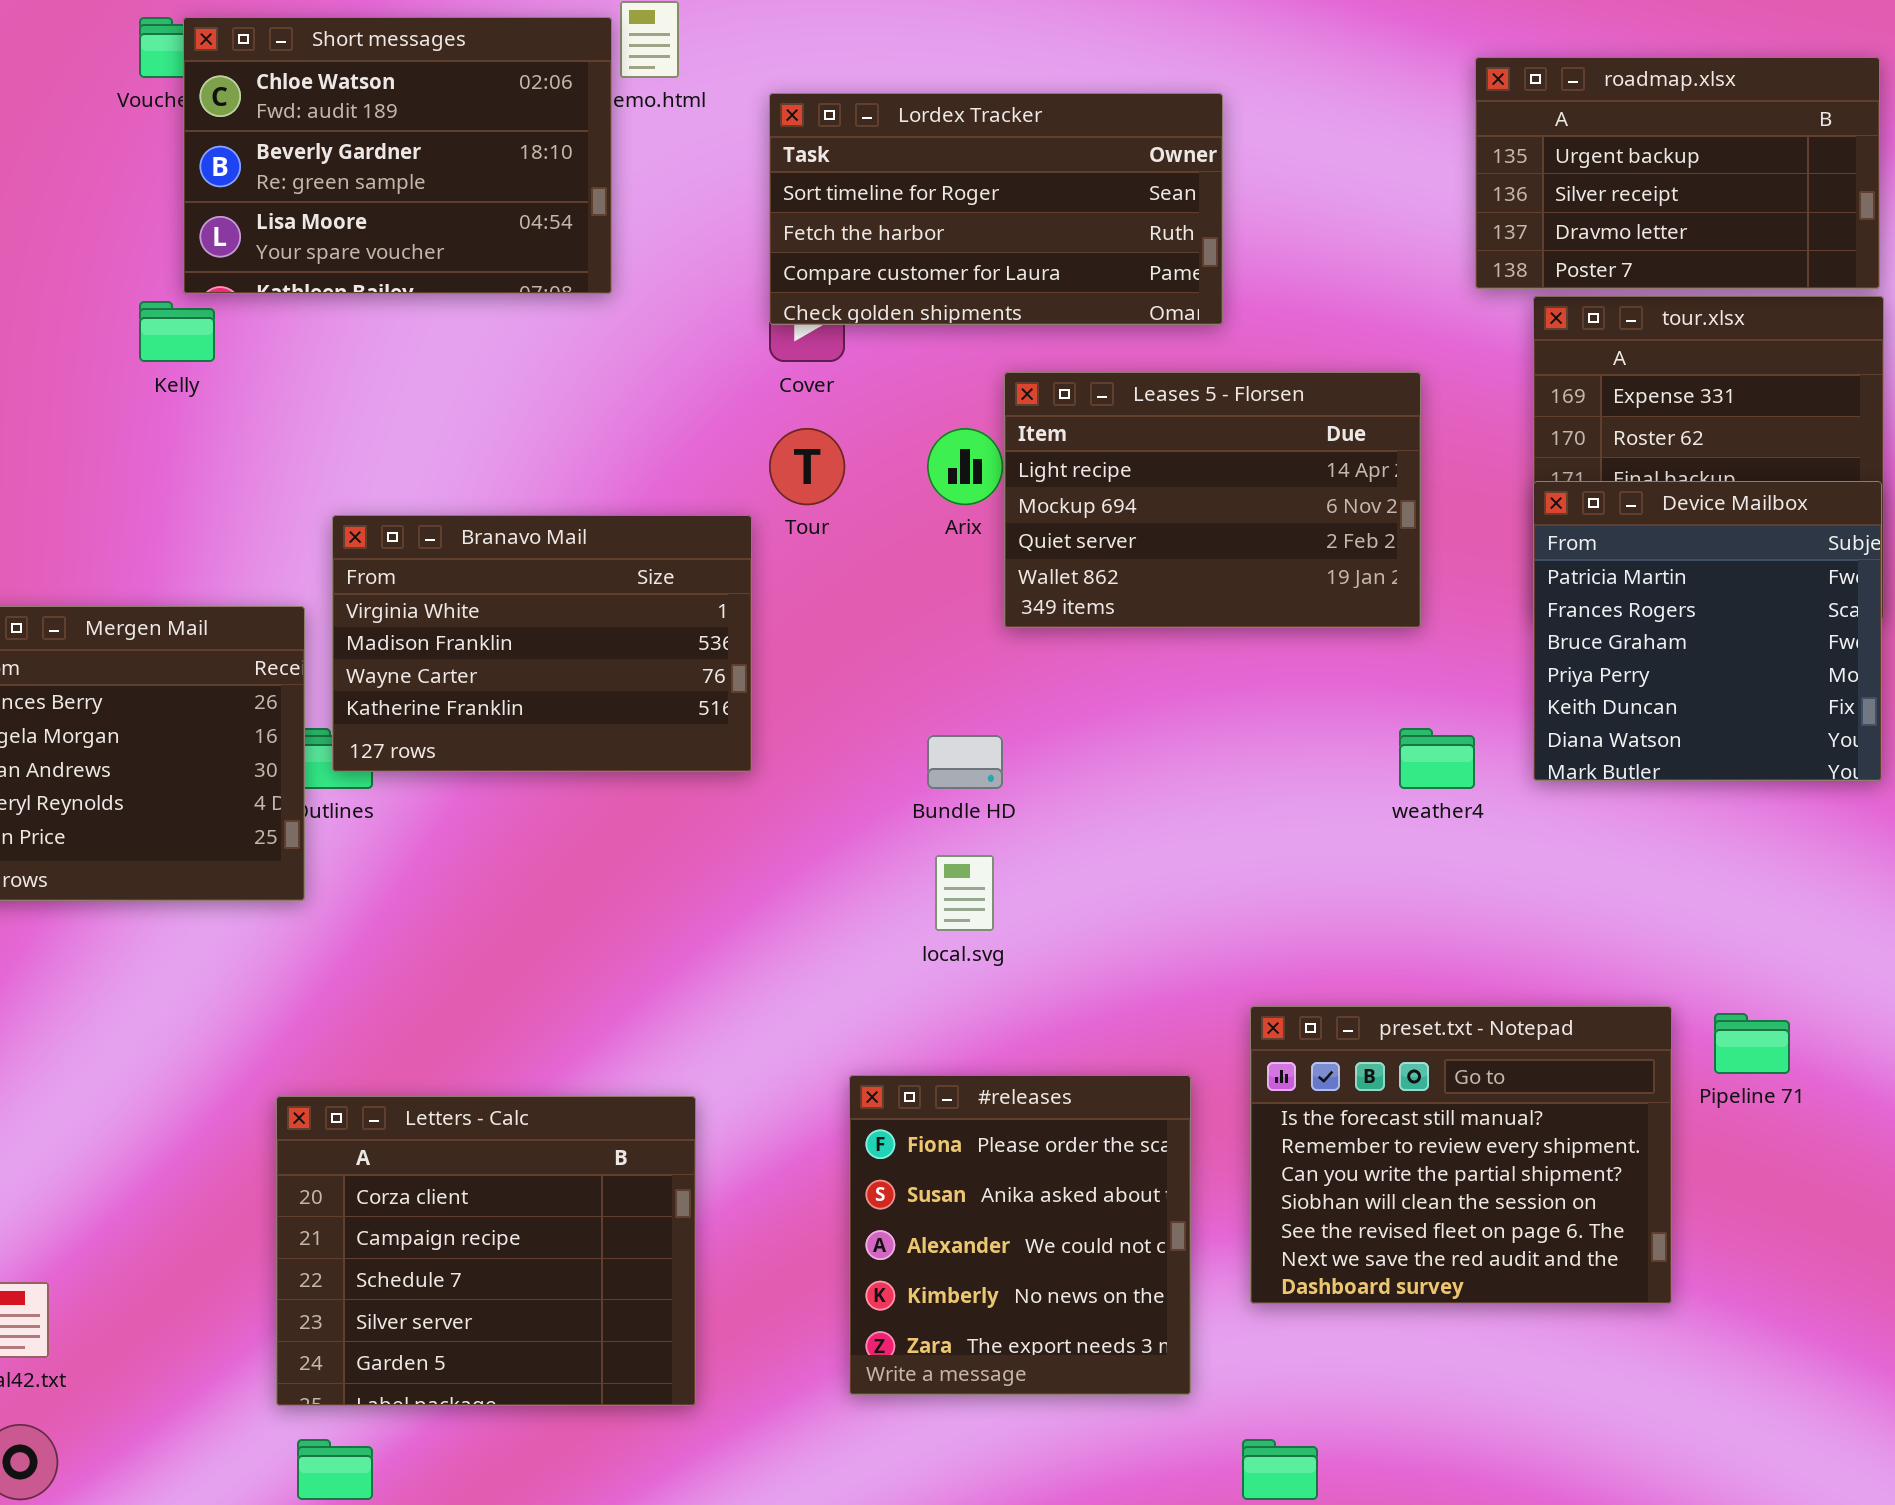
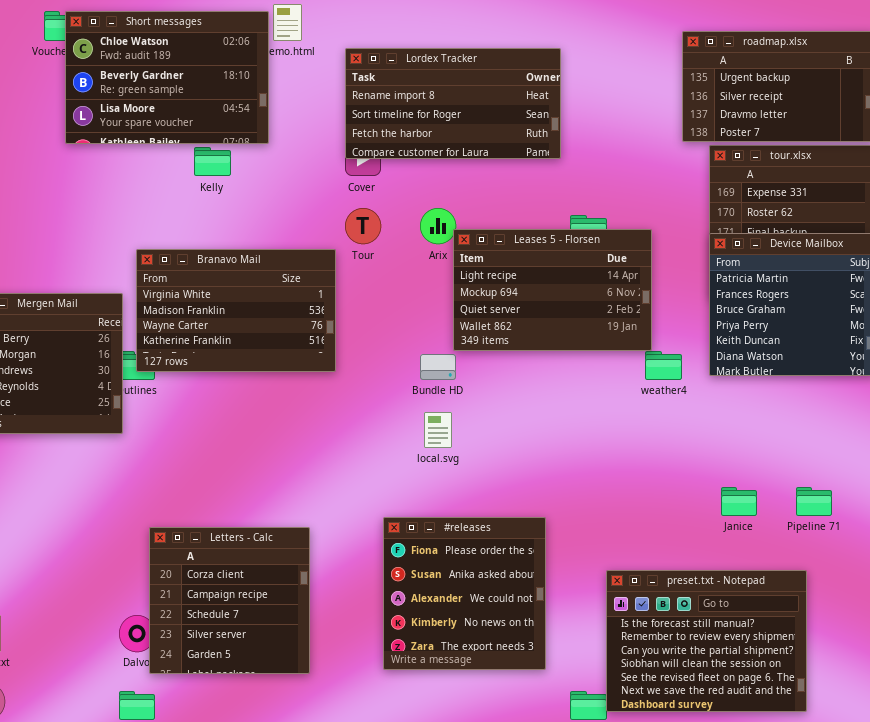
Lordex Tracker: [769,93,1223,325] -> [345,48,561,159], scrolled up 1 row
Kelly: [139,301,215,362] -> [194,147,231,176], moved
Leases 5 - Florsen: [1004,372,1421,628] -> [453,229,652,351], moved
preset.txt - Notepad: [1250,1006,1672,1304] -> [606,570,807,712], moved
Letters - Calc: [276,1096,696,1406] -> [149,527,310,674], resized

